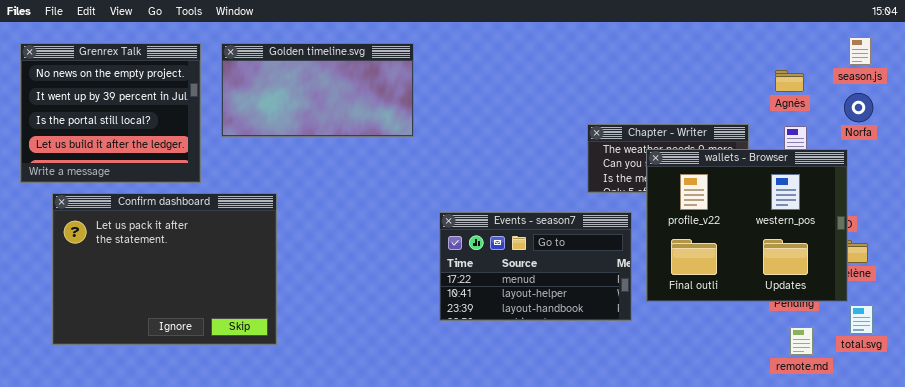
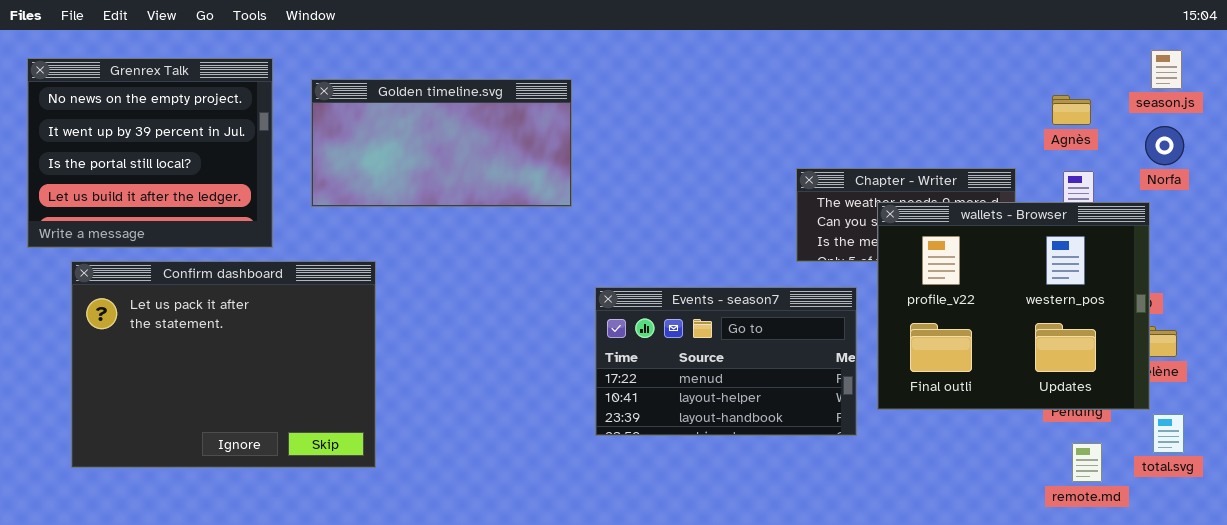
Golden timeline.svg: [221,43,414,137] -> [311,79,572,207], moved

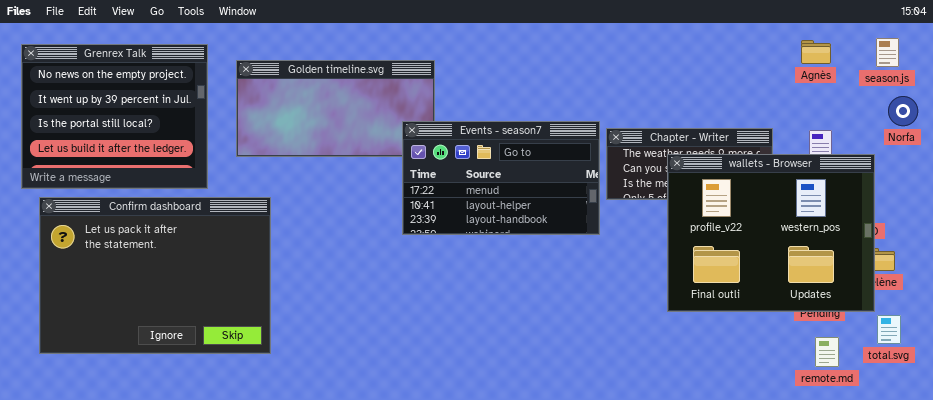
Agnès: [1052,95,1091,125] -> [801,40,831,64], moved
Norfa: [1145,126,1184,165] -> [888,96,918,126], moved
Confirm dashboard: [71,261,376,468] -> [39,197,271,354], moved
Events - season7: [595,287,857,436] -> [402,121,600,235], moved

